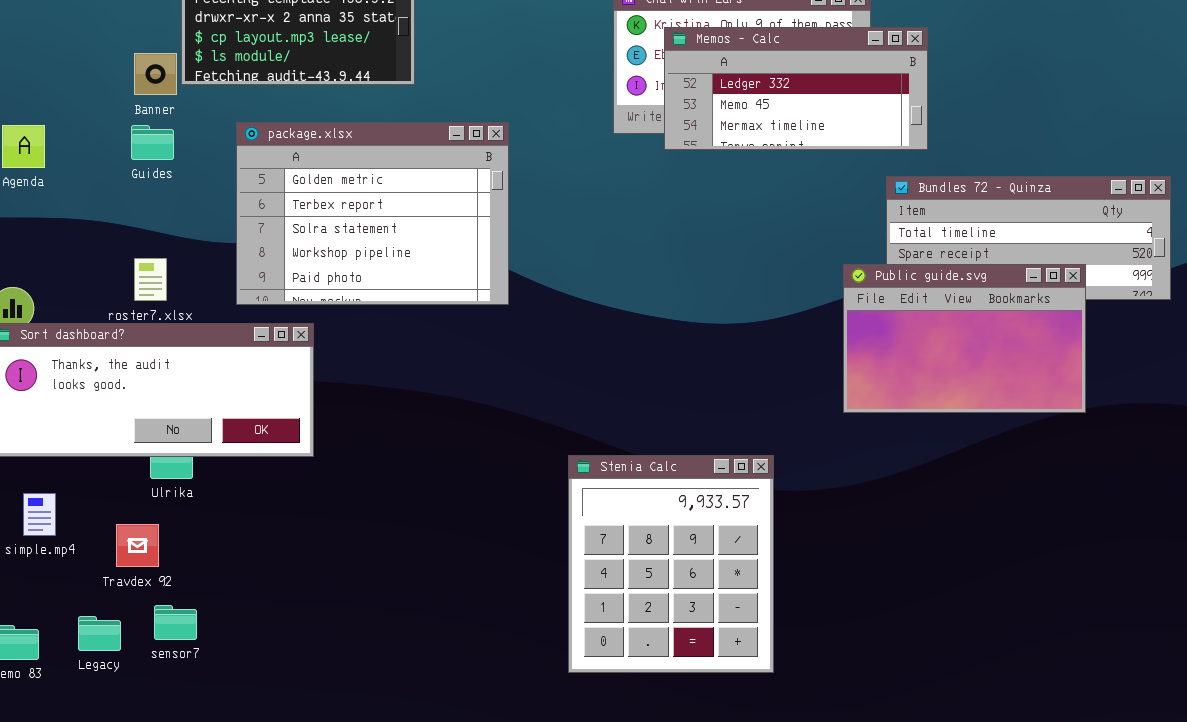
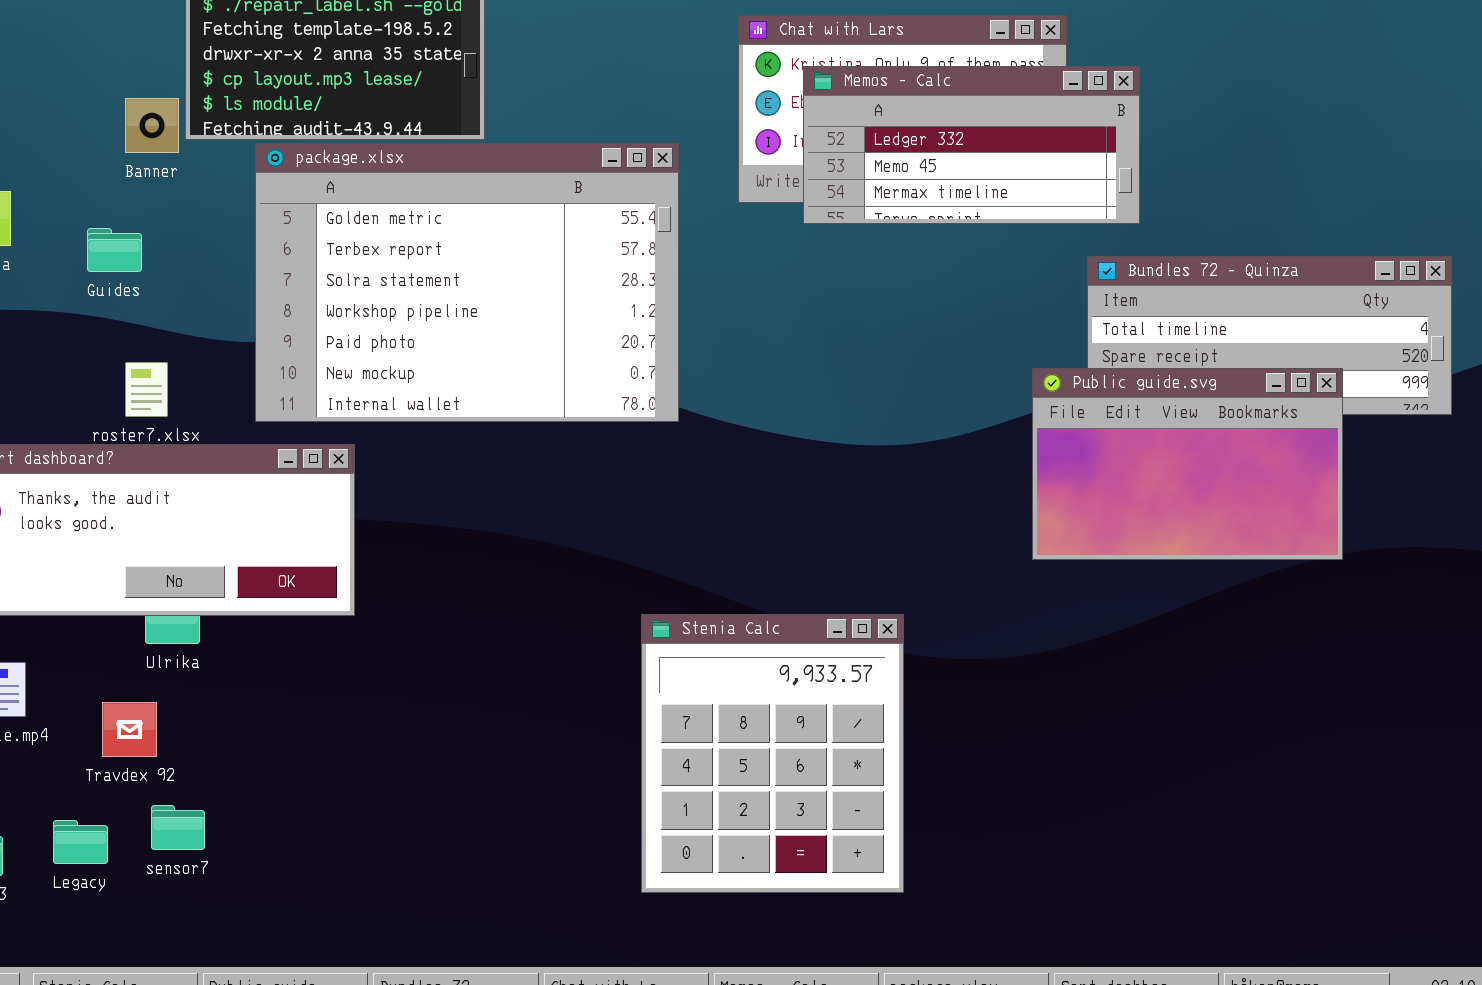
package.xlsx: [236,122,509,305] -> [255,143,679,422], resized
Guides: [131,125,174,160] -> [87,228,142,272], moved
Stenia Calc: [568,455,774,673] -> [641,614,904,893], moved

